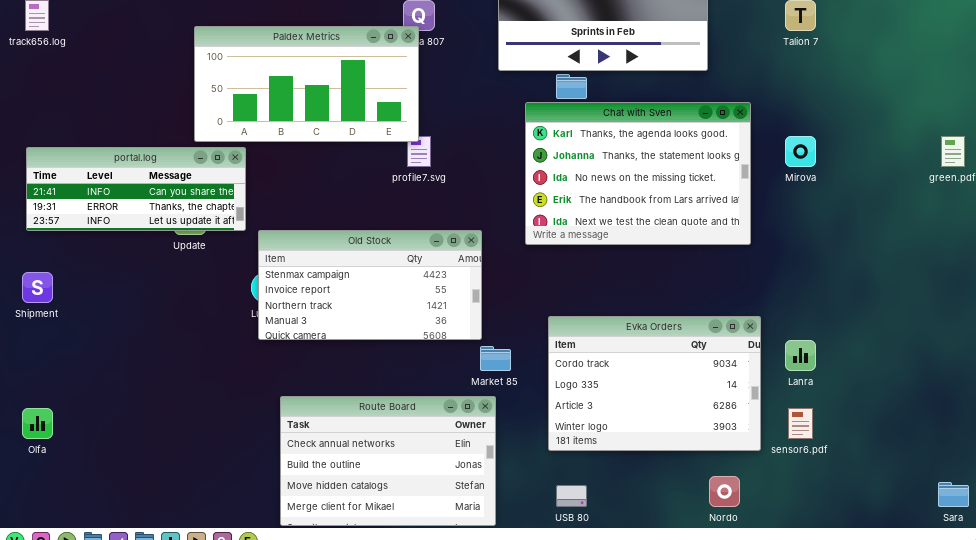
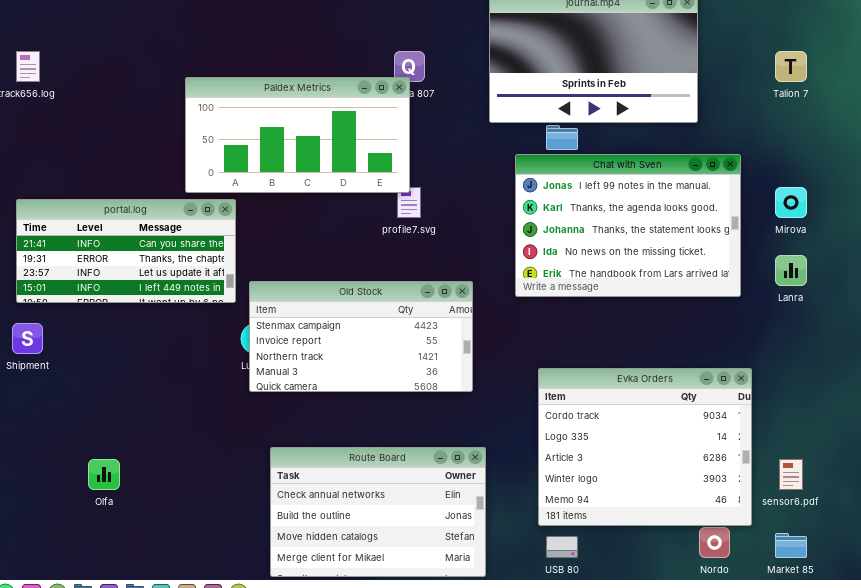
Chat with Sven: [525,102,751,245] -> [515,154,741,297], scrolled up 1 row
portal.log: [26,147,246,231] -> [16,199,236,303], resized
Evka Orders: [548,316,761,451] -> [538,368,752,526], resized
Lanra: [785,340,816,371] -> [775,255,807,286], moved
Market 85: [480,346,511,371] -> [775,533,807,558], moved
Olfa: [22,408,53,439] -> [88,459,120,490], moved

